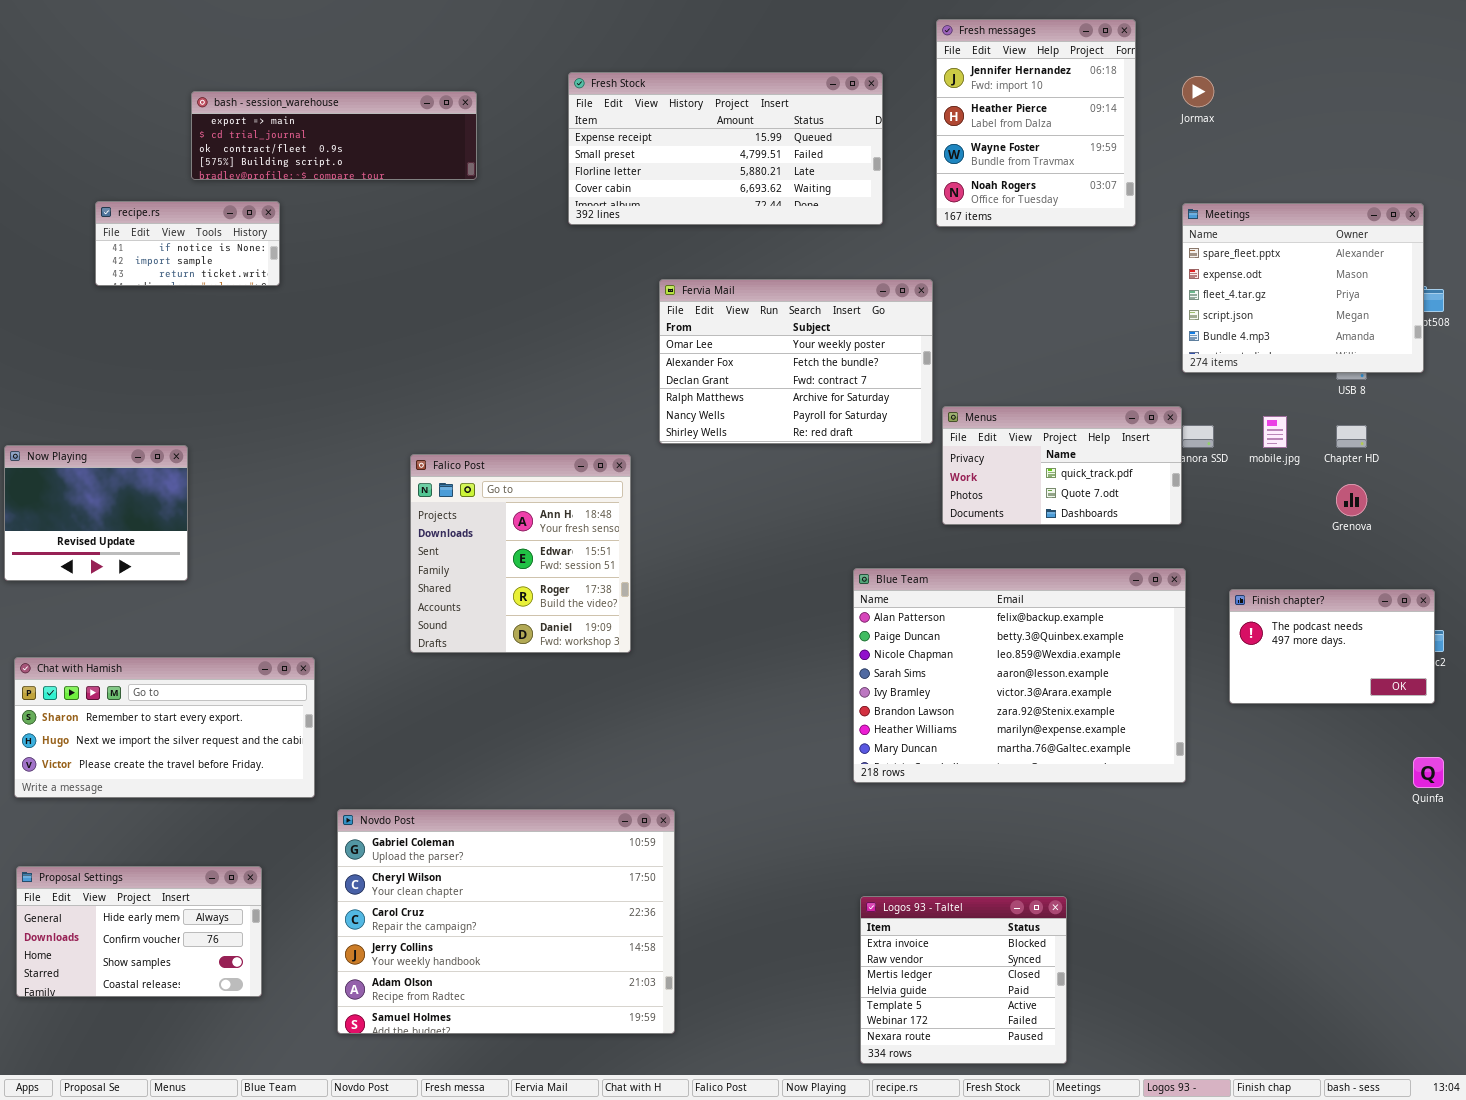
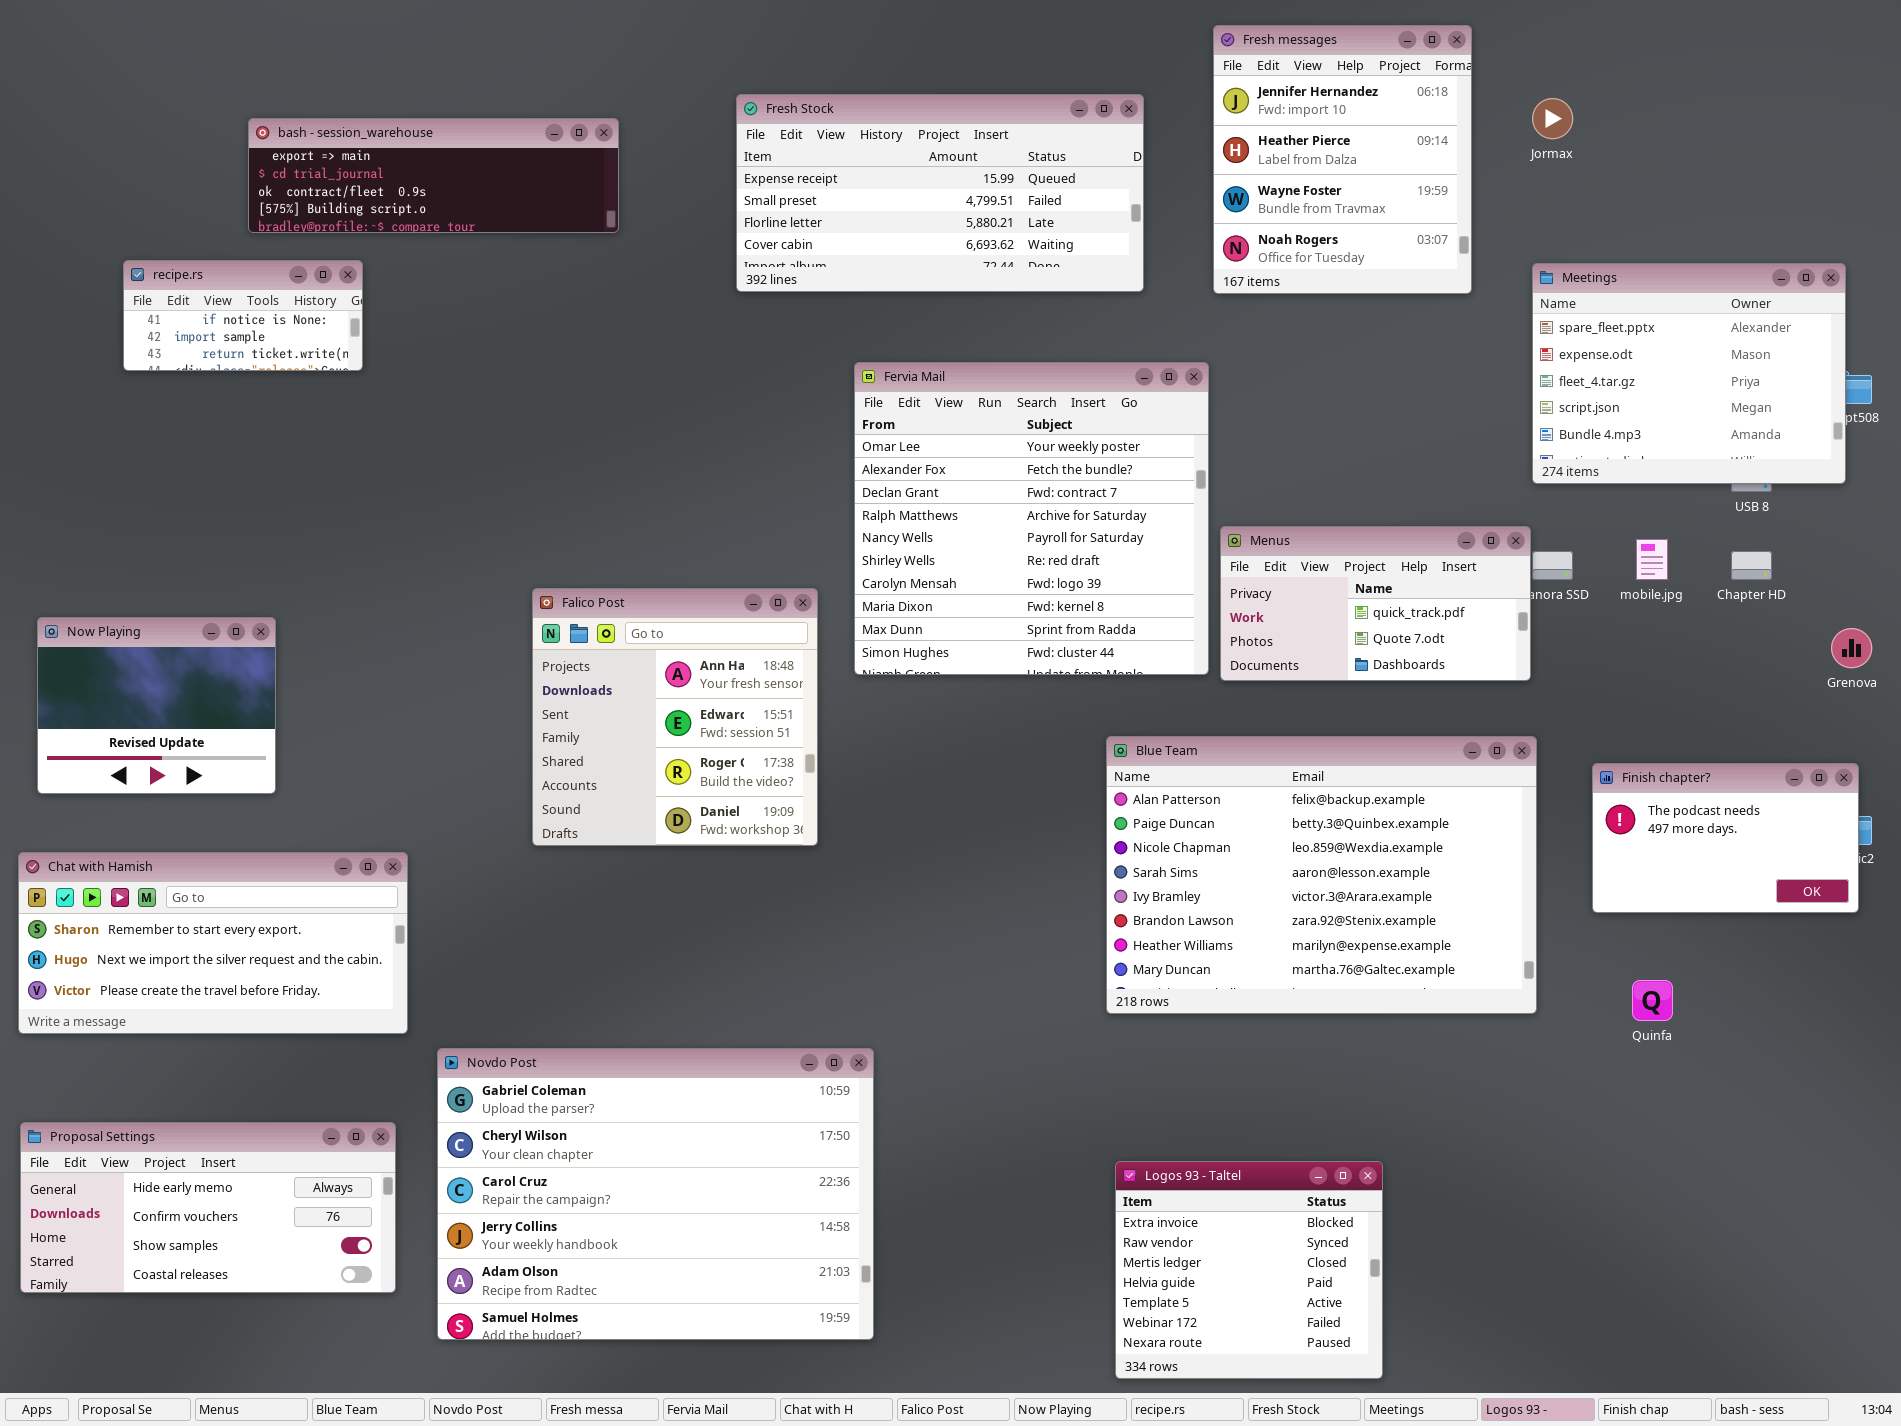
Fervia Mail: [659,279,933,444] -> [854,362,1209,675], resized
Now Playing: [4,445,188,581] -> [37,617,276,794], moved
Grenova: [1336,484,1367,516] -> [1831,628,1872,668], moved
Quinfa: [1413,757,1444,788] -> [1632,980,1673,1021], moved
Proposal Settings: [16,866,262,997] -> [20,1122,396,1293], resized

